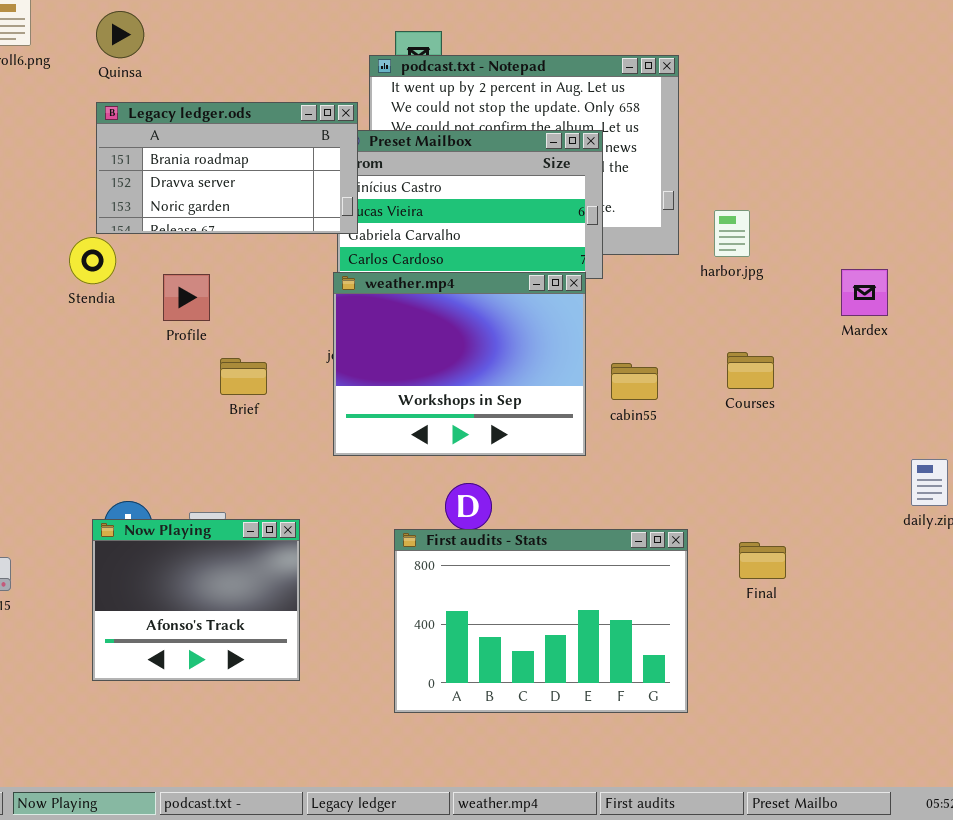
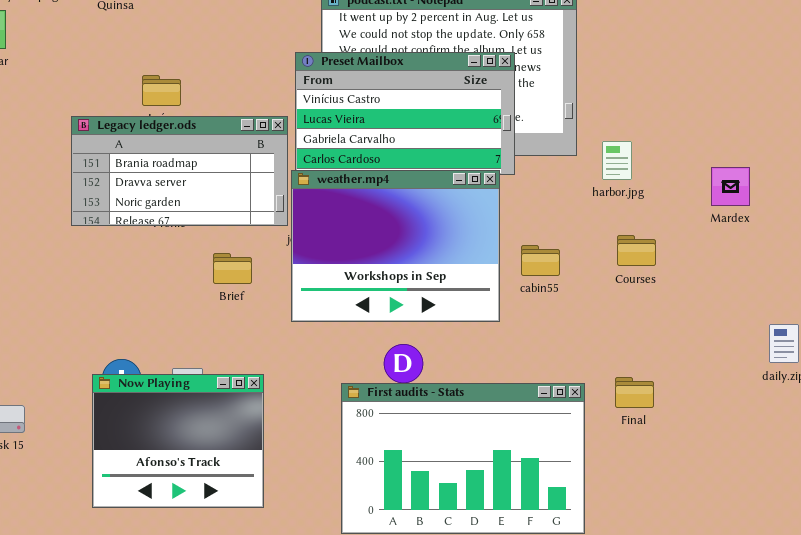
Legacy ledger.ods: [96,102,358,234] -> [71,116,288,226], moved
harbor.jpg: [714,210,750,257] -> [602,141,632,180], moved
Brief: [220,358,267,395] -> [213,253,252,284], moved
Final: [739,542,786,579] -> [615,377,654,408], moved

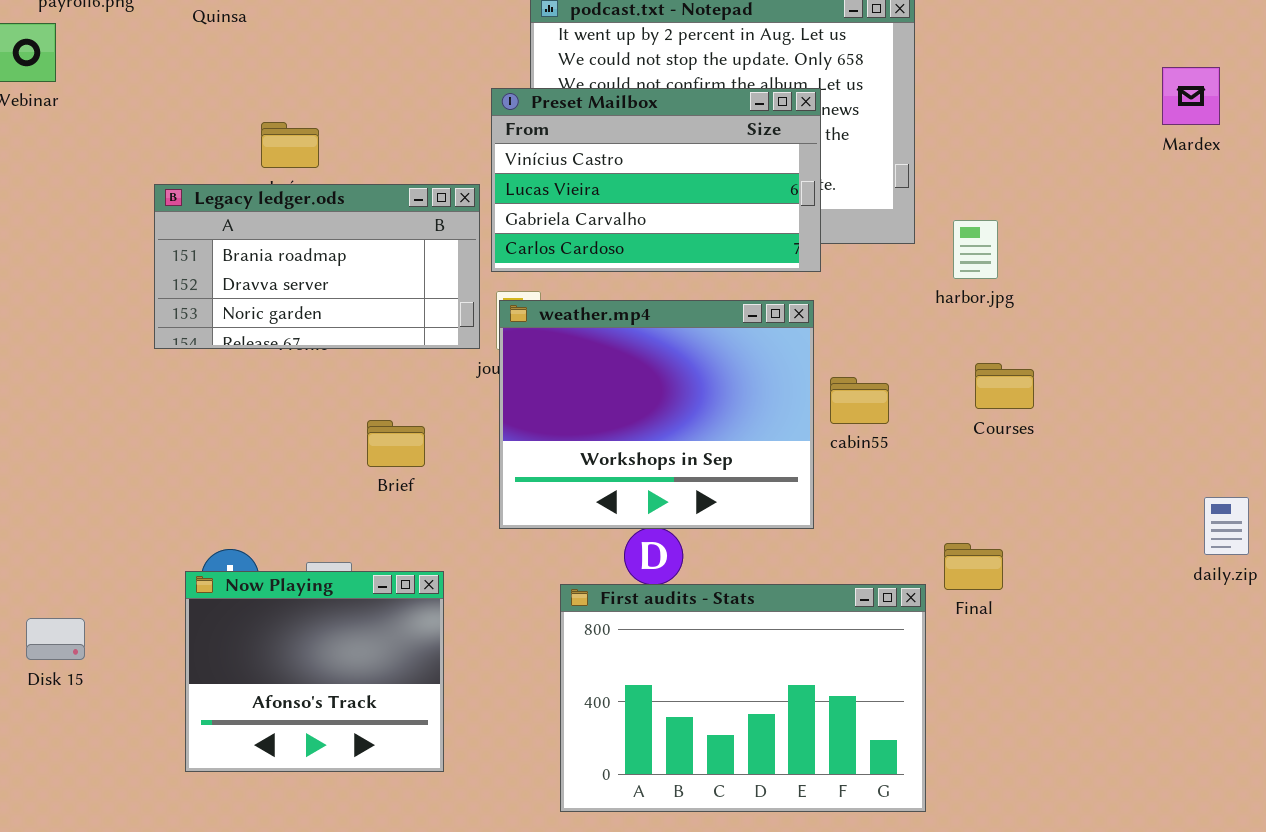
Mardex: [711,167,750,206] -> [1162,67,1220,125], moved
weather.mp4: [291,170,500,322] -> [499,300,814,529], moved
Brief: [213,253,252,284] -> [367,420,425,467], moved
Final: [615,377,654,408] -> [944,543,1003,590], moved

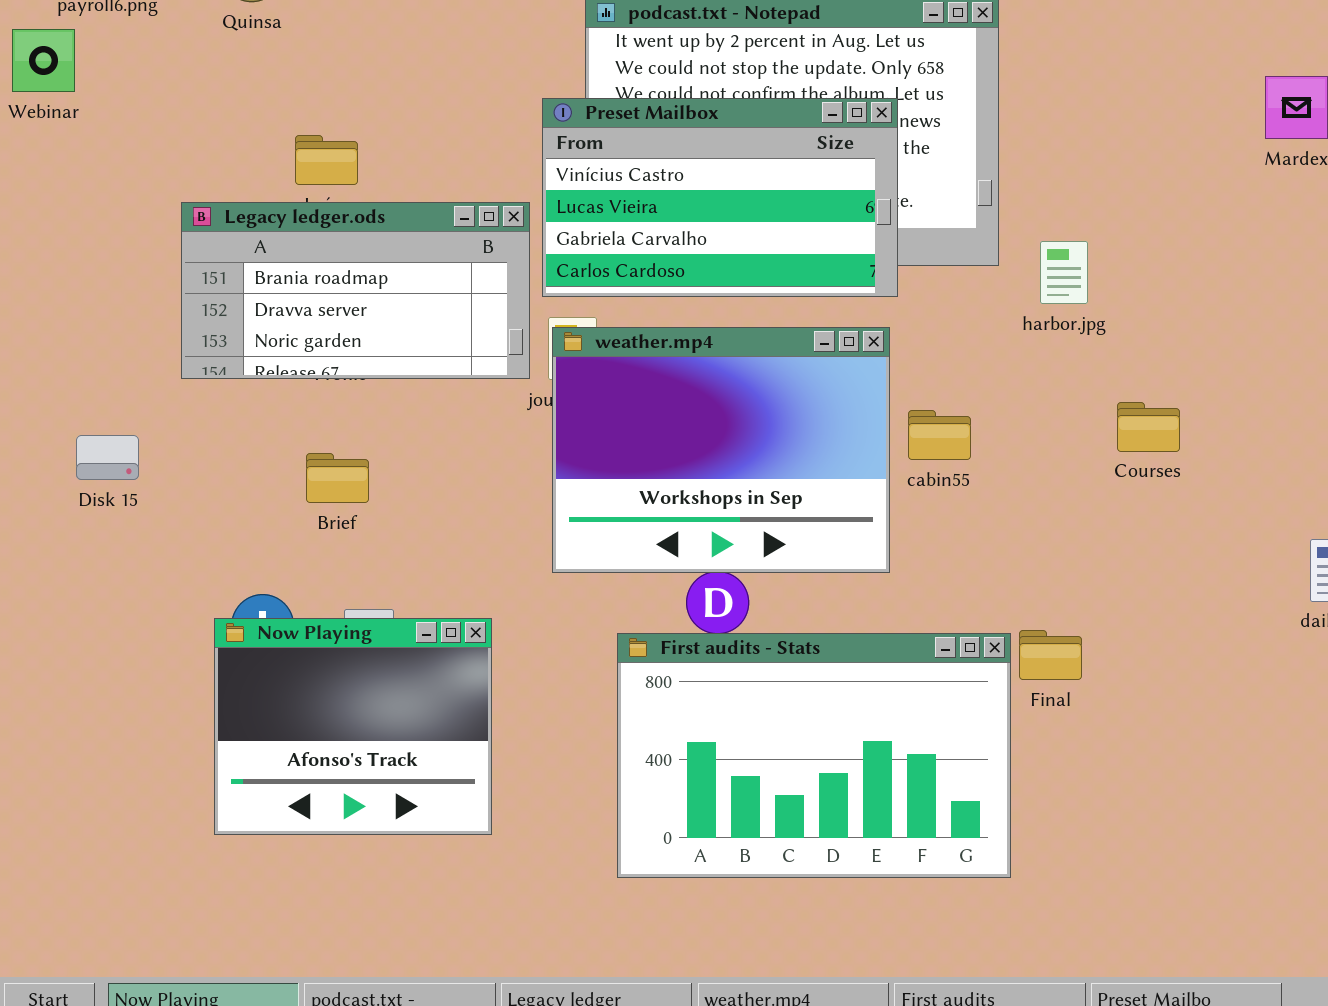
Courses: [975,363,1034,409] -> [1117,402,1180,452], moved
Brief: [367,420,425,467] -> [306,453,369,503], moved
Final: [944,543,1003,590] -> [1019,630,1082,680], moved
Disk 15: [26,618,85,660] -> [76,435,139,480], moved

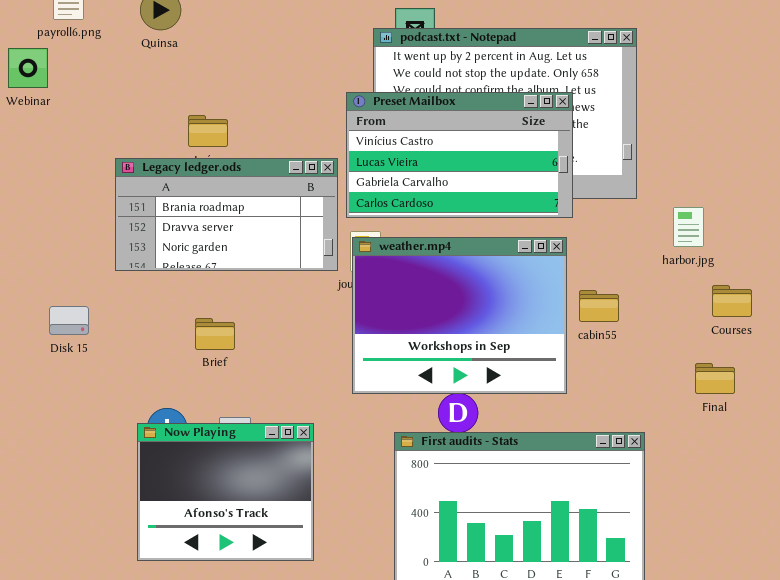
harbor.jpg: [1040,241,1088,304] -> [673,207,704,247], moved
Final: [1019,630,1082,680] -> [695,363,735,394], moved

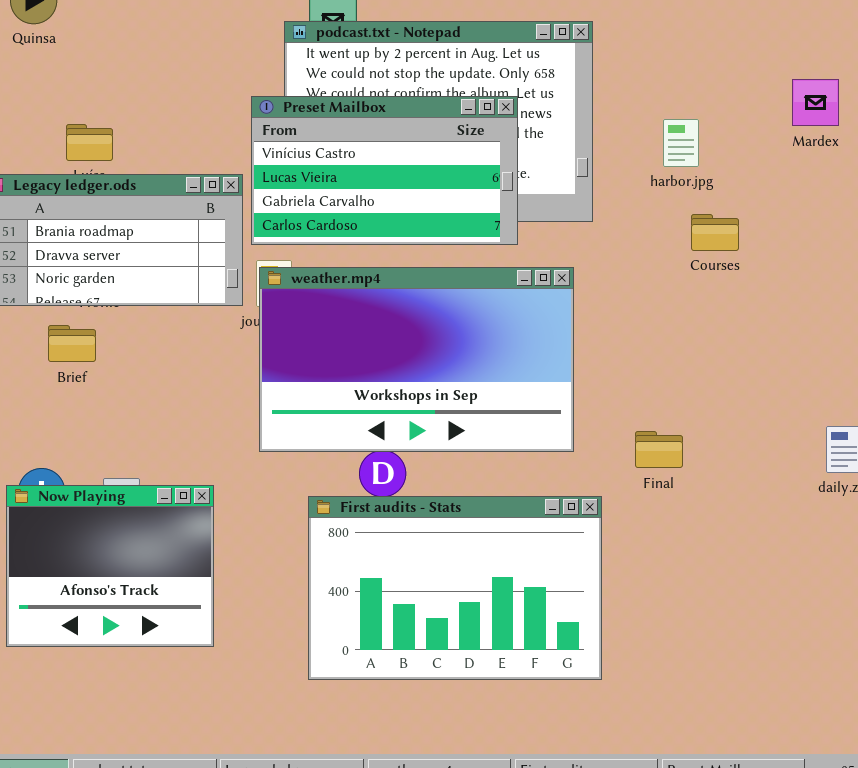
harbor.jpg: [673,207,704,247] -> [663,119,699,167], moved
weather.mp4: [352,237,567,394] -> [259,267,574,452], resized
Courses: [712,285,752,317] -> [691,214,739,251], moved
Brief: [195,318,235,350] -> [48,325,96,362], moved
Final: [695,363,735,394] -> [635,431,683,468], moved

